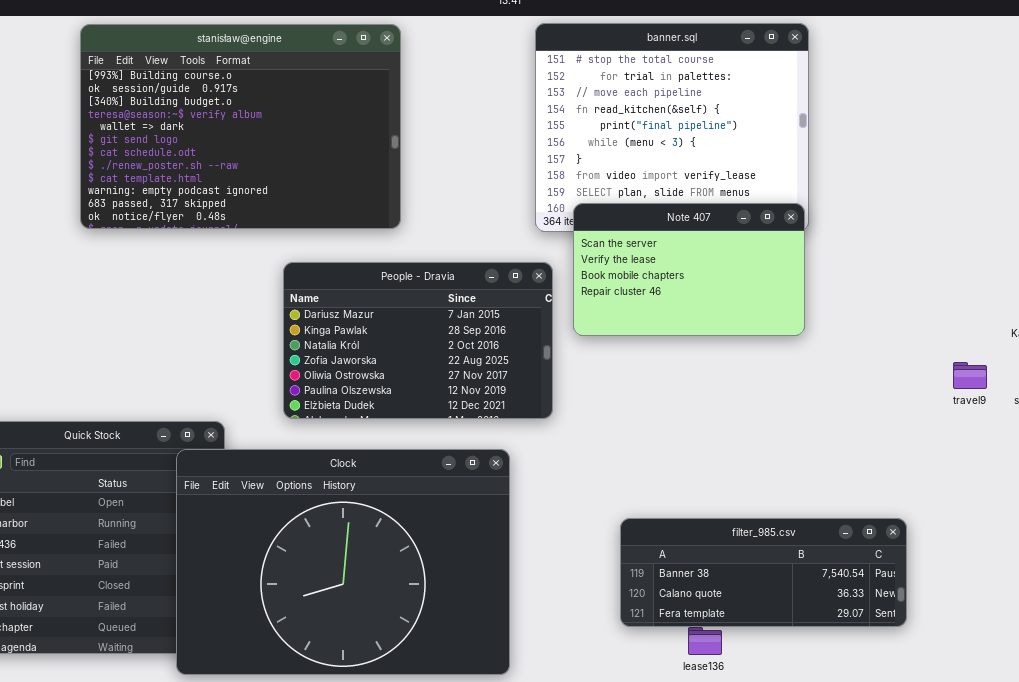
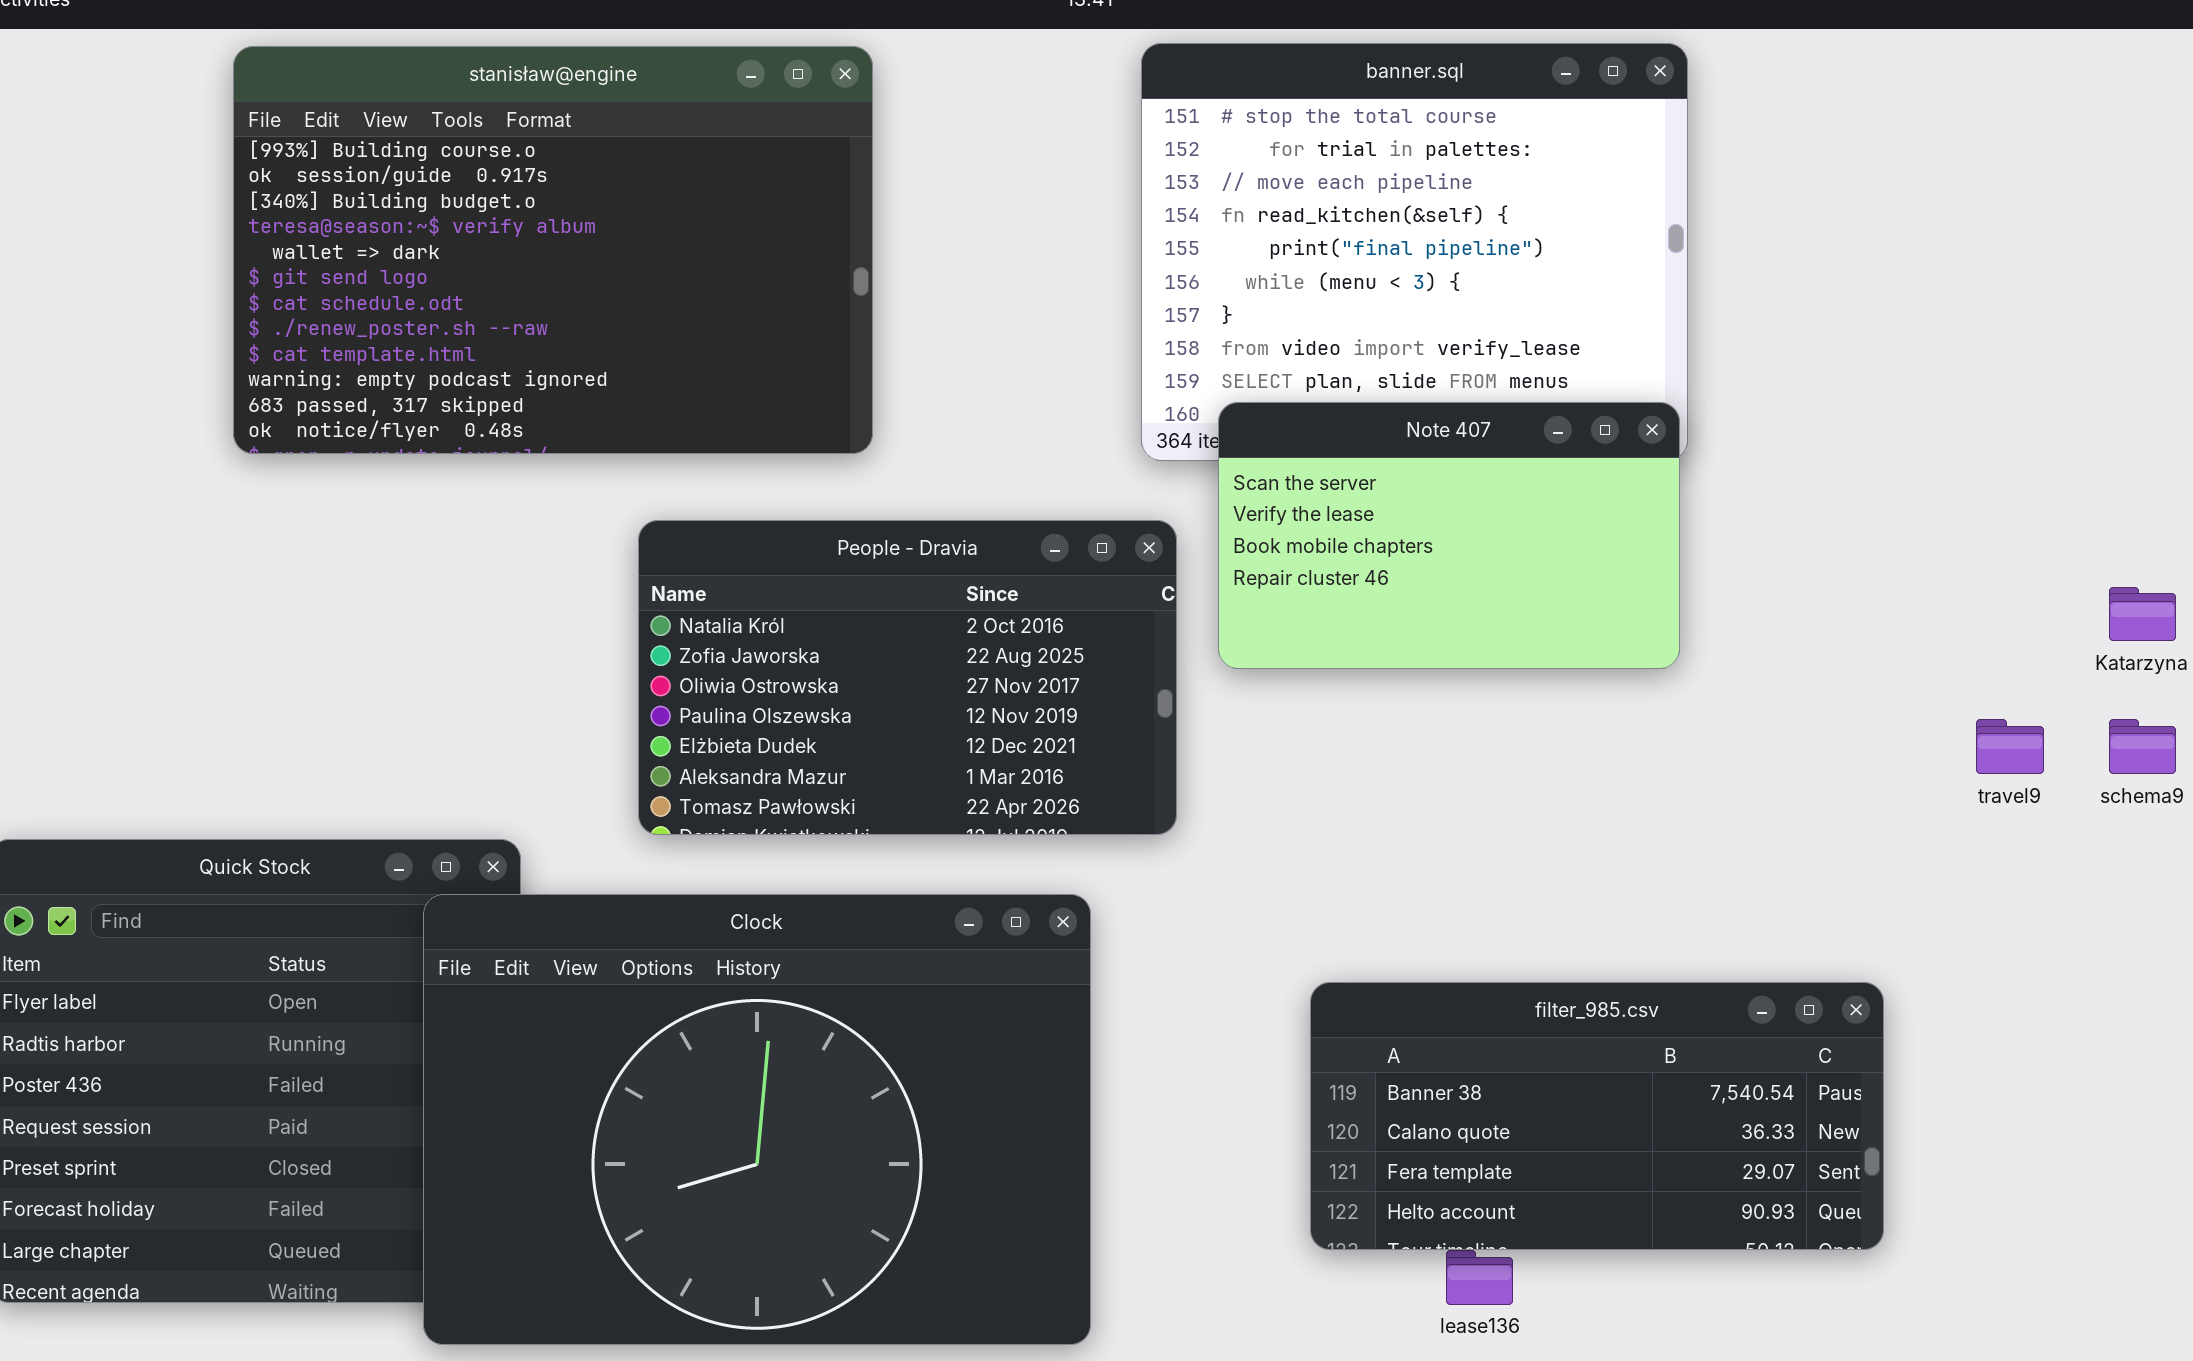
People - Dravia: [283,262,553,419] -> [638,520,1177,835], scrolled down 2 rows
filter_985.csv: [620,518,907,627] -> [1310,982,1884,1250], resized

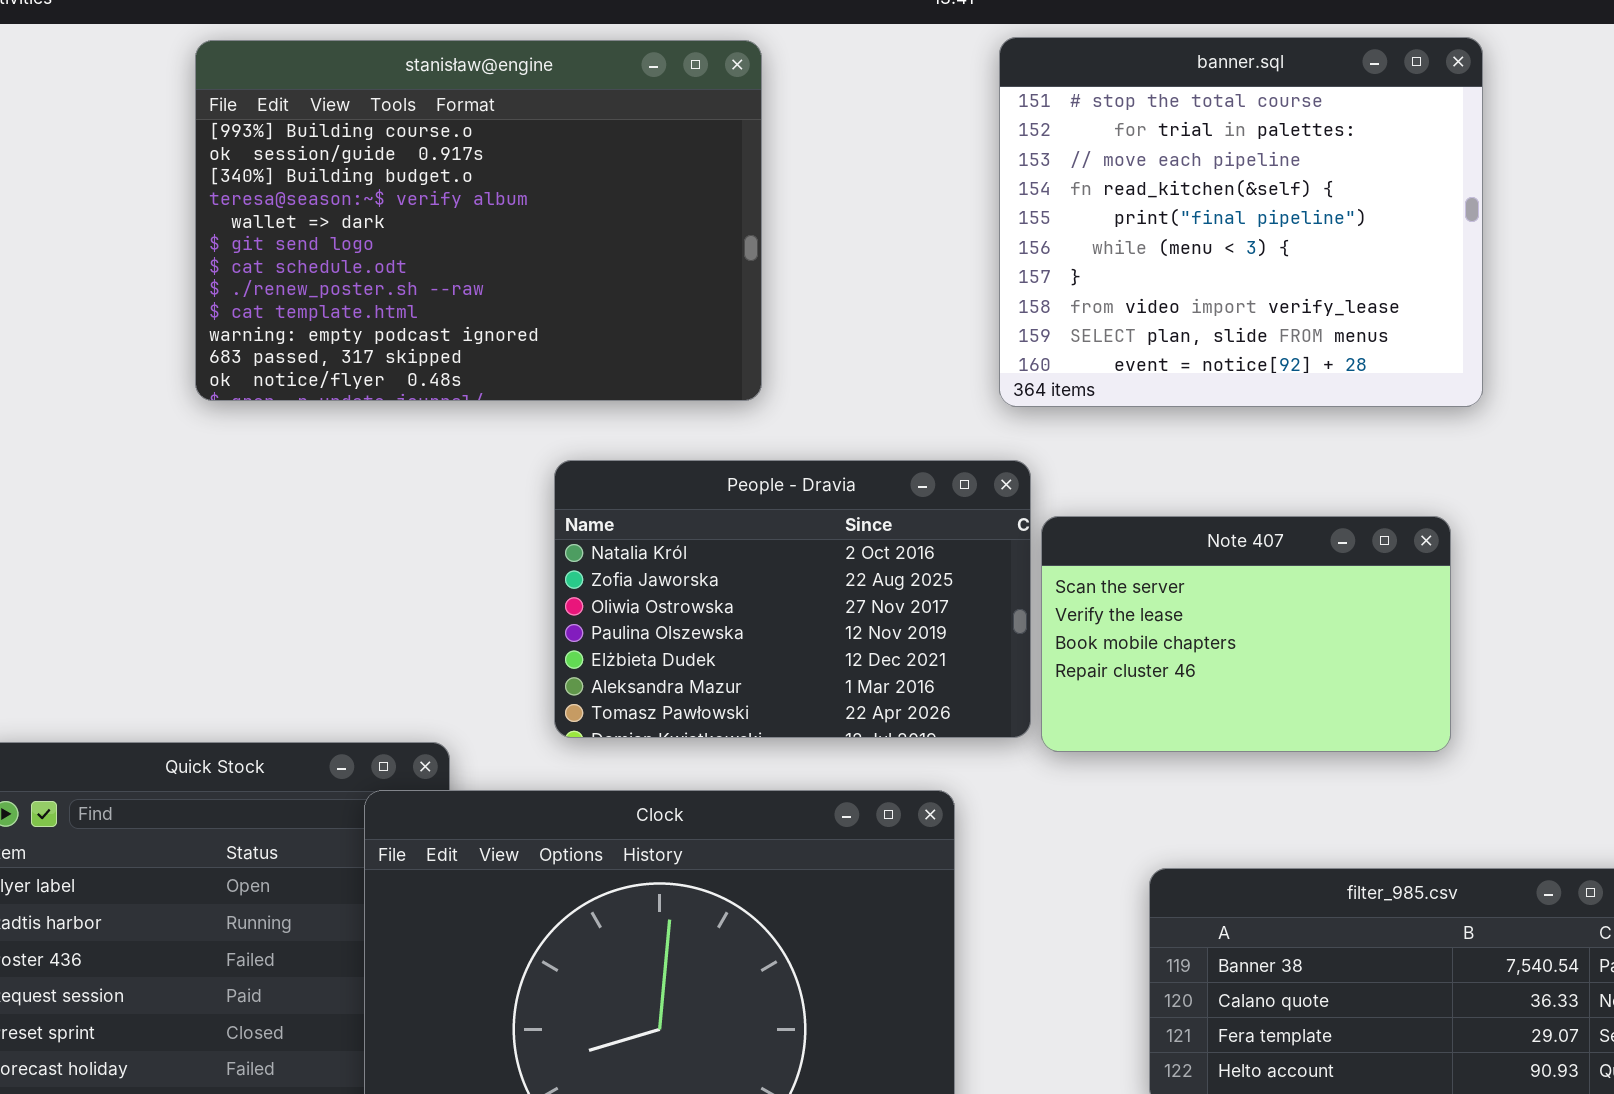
Note 407: [1218,402,1680,669] -> [1041,516,1451,752], moved

